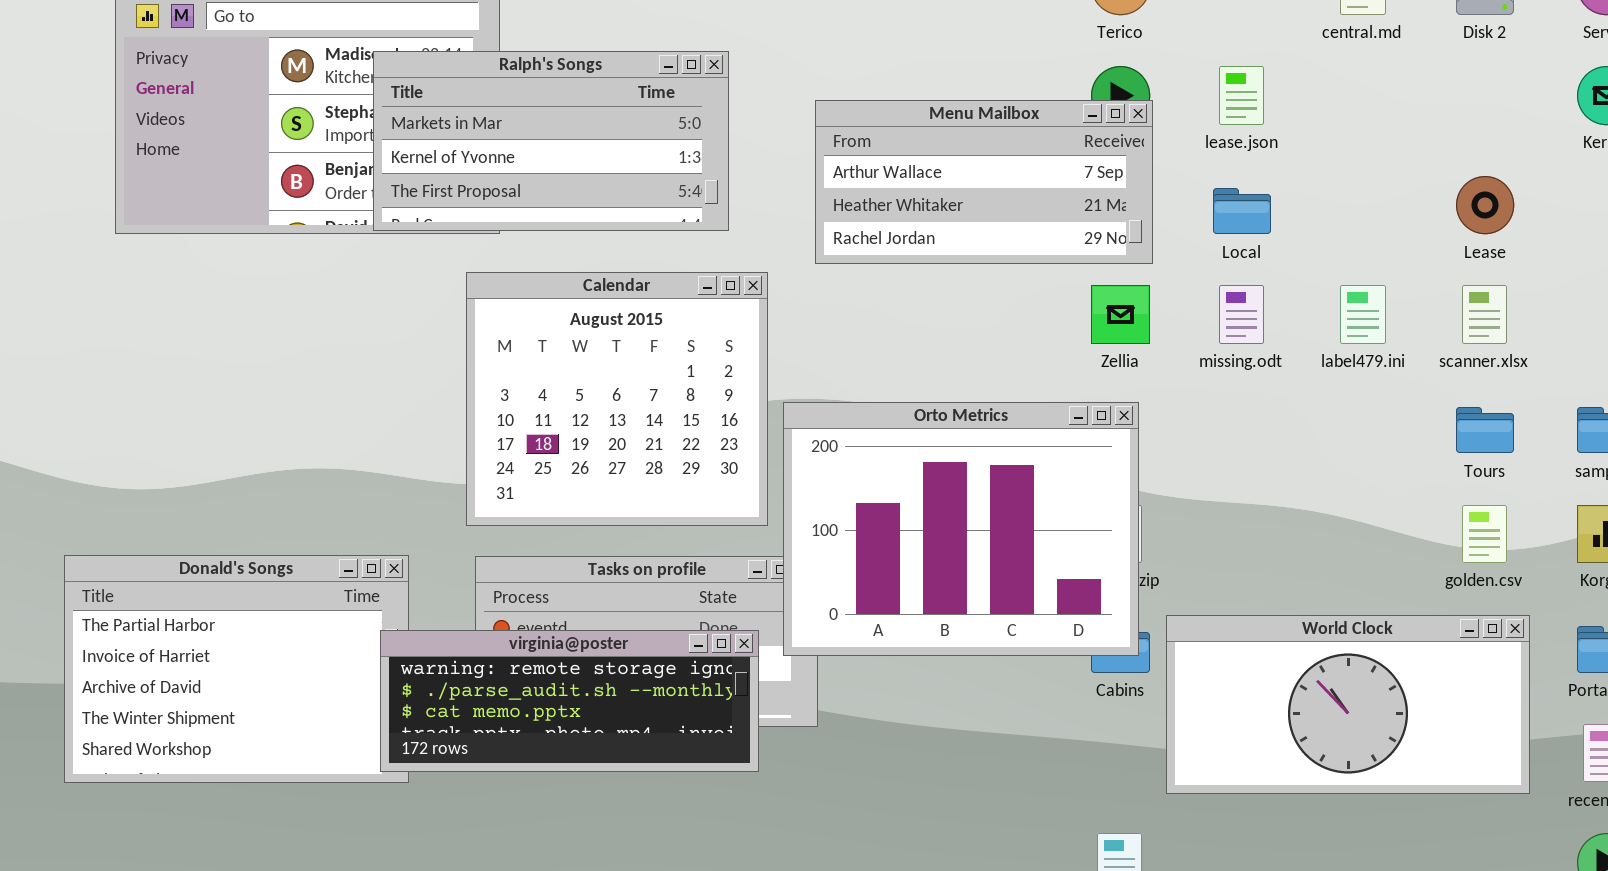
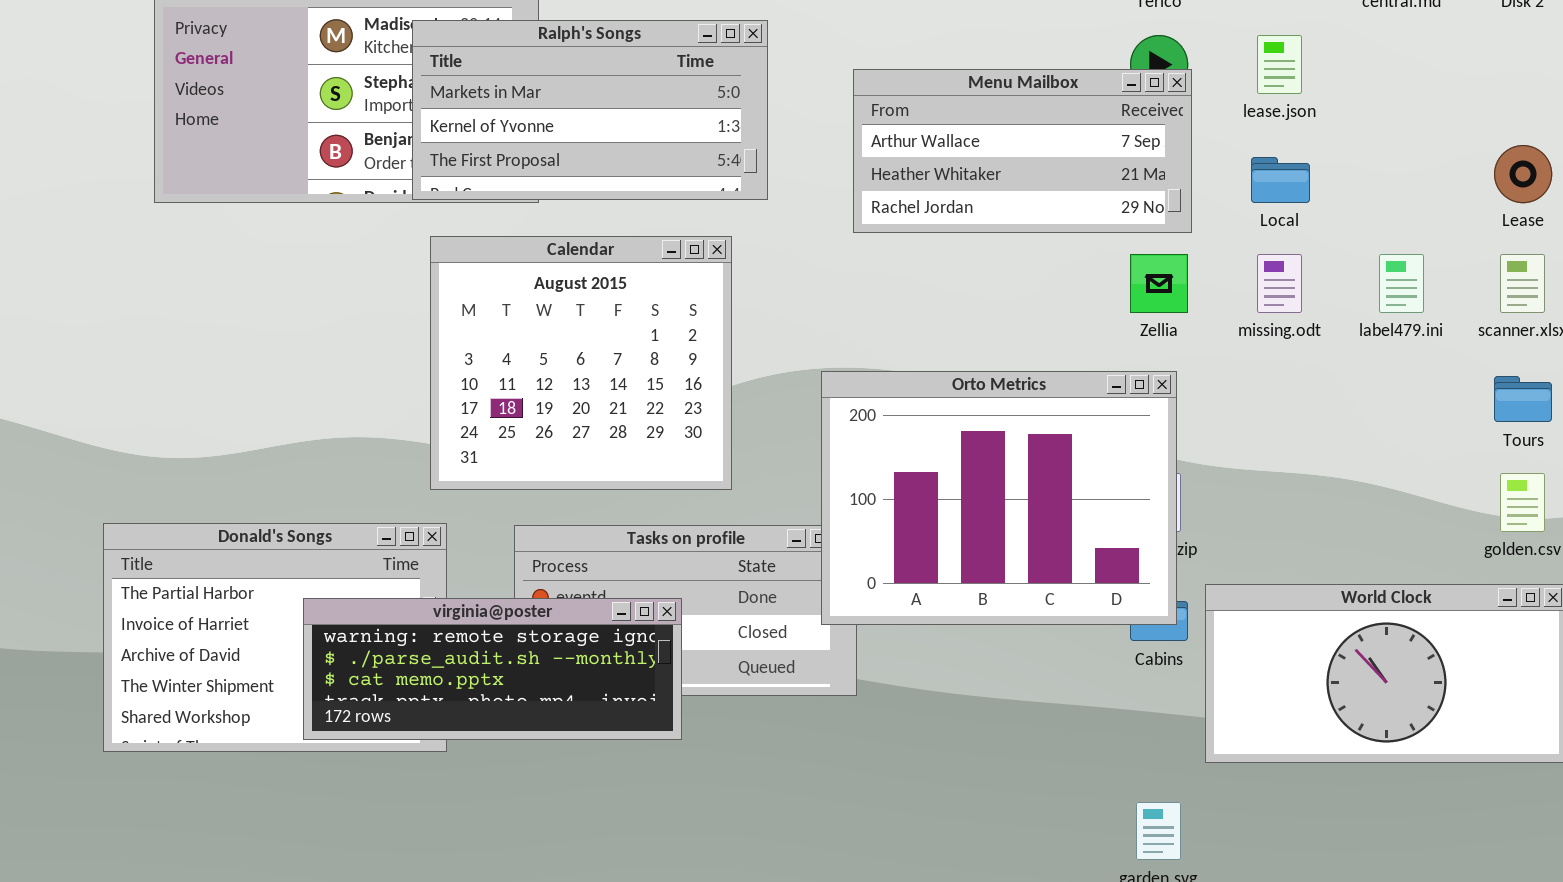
Calendar: [466,272,768,526] -> [430,236,732,490], moved
virginia@poster: [380,630,759,772] -> [303,598,682,740], moved

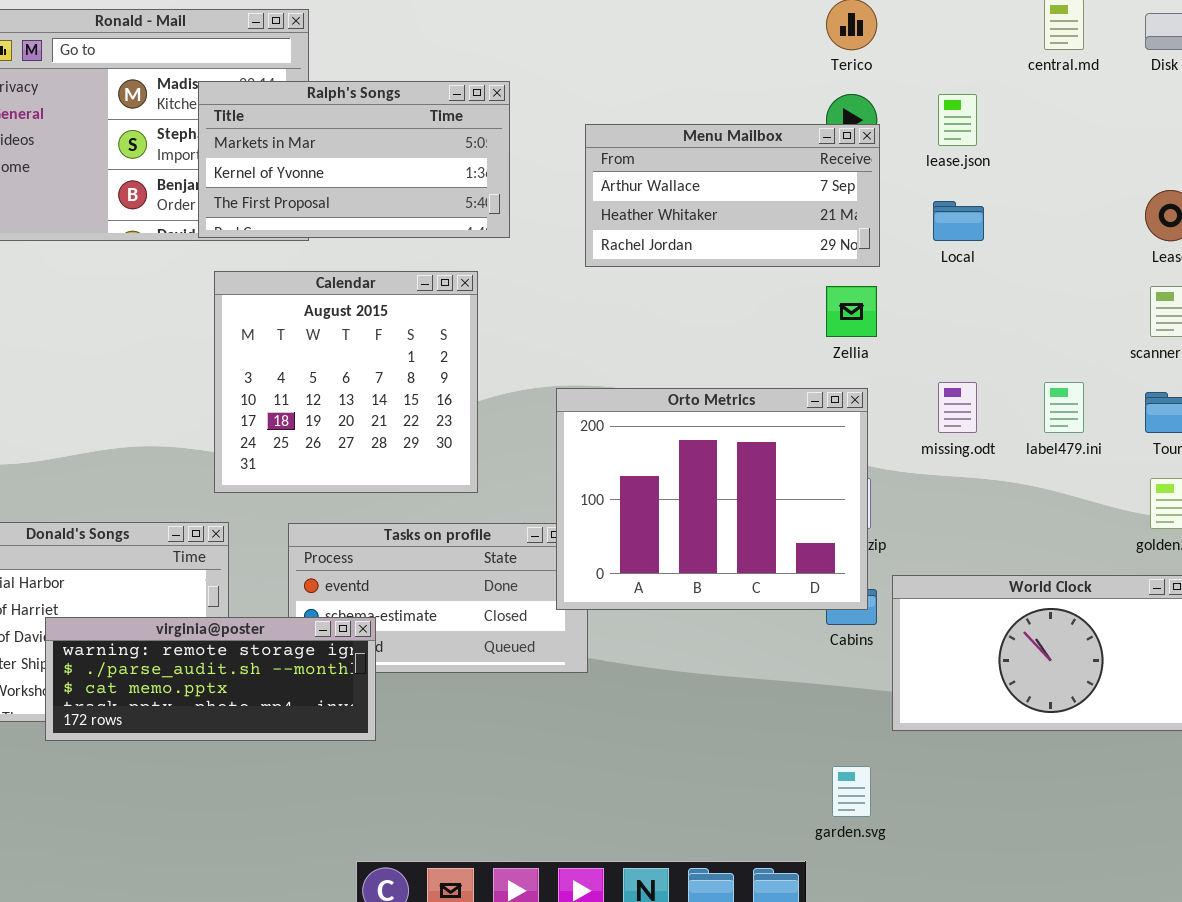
missing.odt: [1257,254,1302,313] -> [938,382,977,433], moved
label479.ini: [1379,254,1424,313] -> [1044,382,1084,433], moved
virginia@poster: [303,598,682,740] -> [45,617,376,741], moved

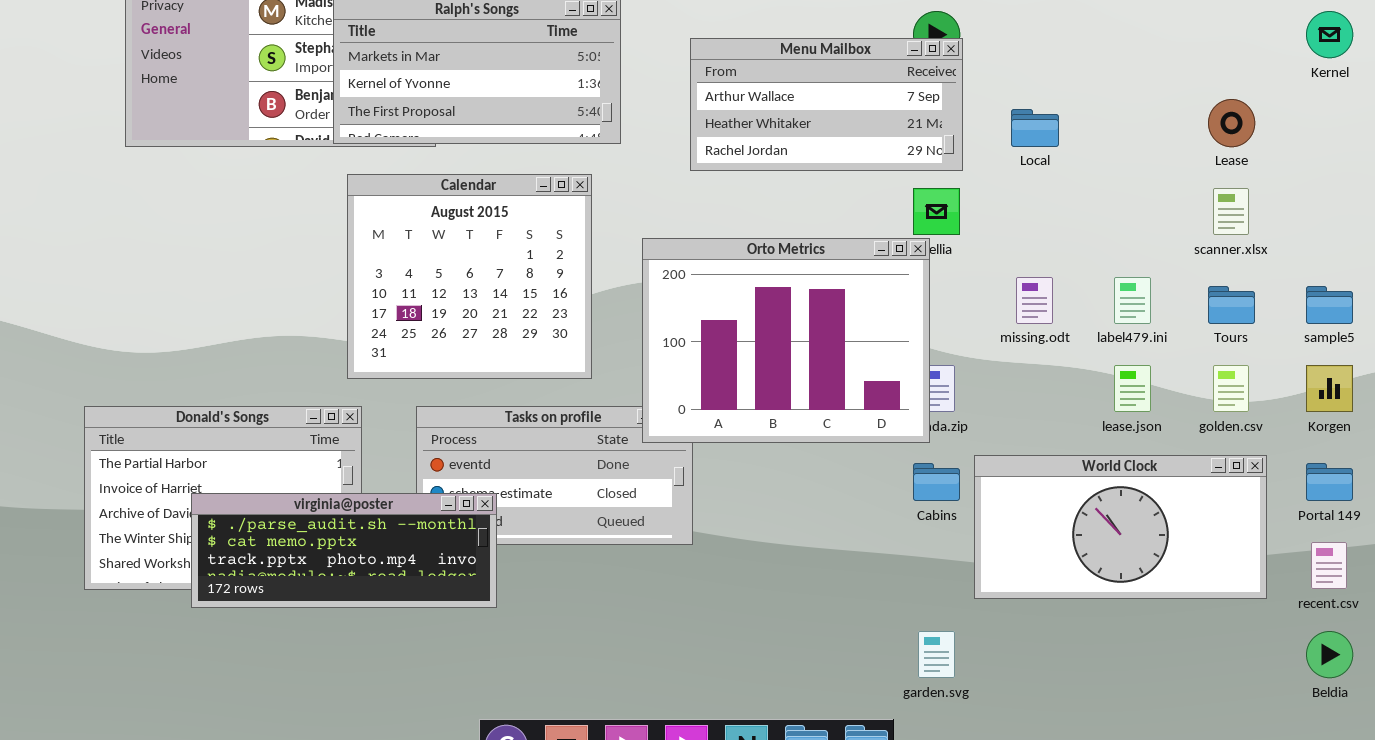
lease.json: [938,94,977,146] -> [1114,365,1151,412], moved
Orto Metrics: [556,388,868,610] -> [642,238,930,443], moved
virginia@poster: [45,617,376,741] -> [191,493,497,608], scrolled down 1 row

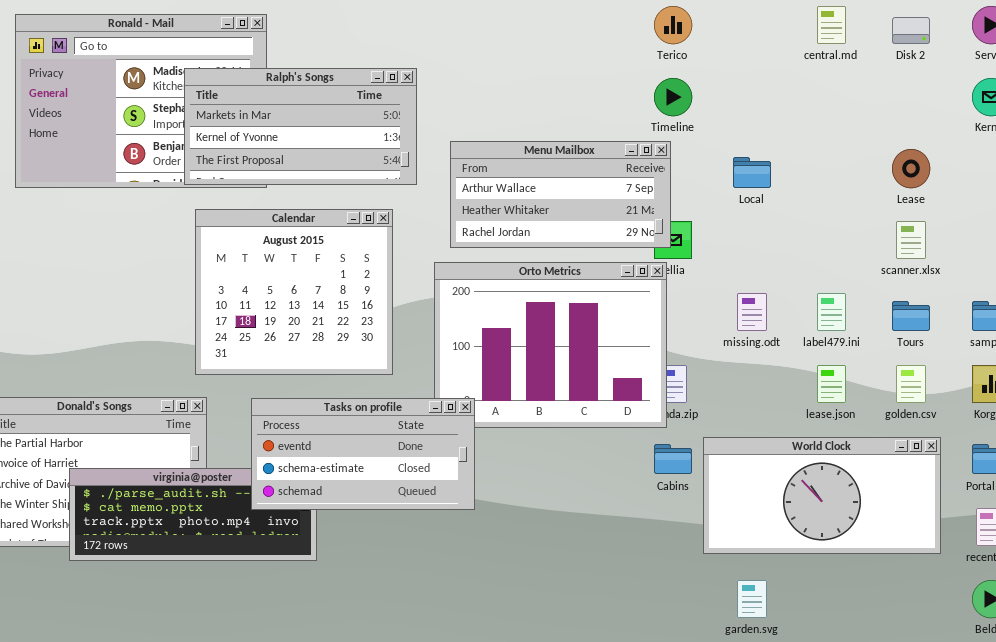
Menu Mailbox: [690,38,963,171] -> [450,141,671,248], moved
Tasks on profile: [416,406,693,545] -> [251,398,475,510], raised
garden.svg: [918,631,955,678] -> [737,580,767,618], moved

